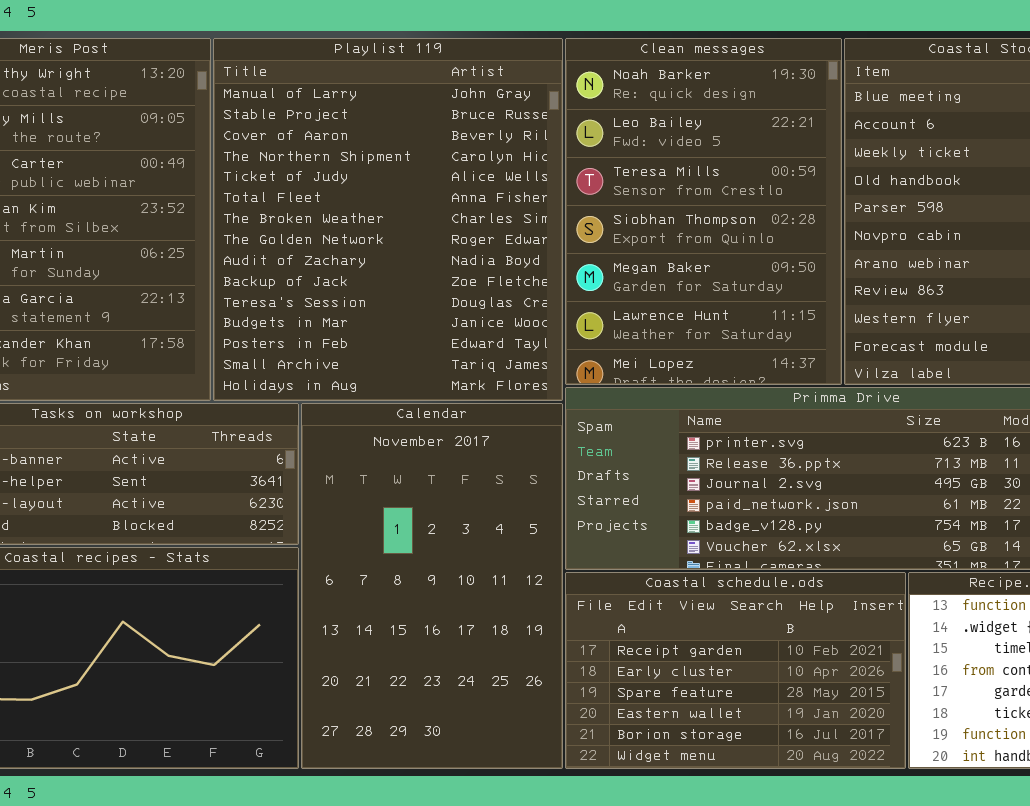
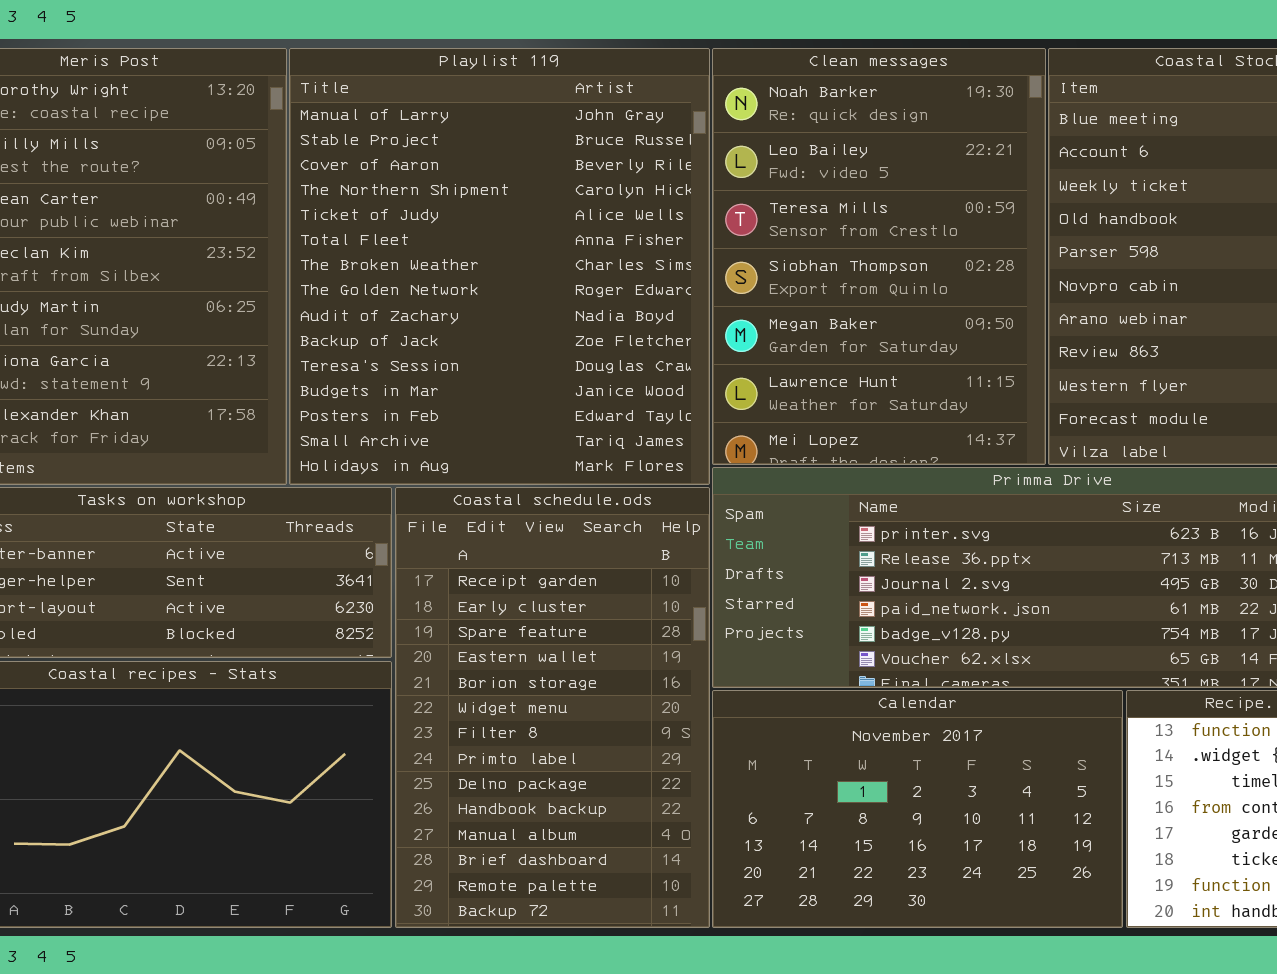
Calendar: [301,403,563,769] -> [712,690,1123,928], moved, resized
Coastal schedule.ods: [565,572,906,769] -> [395,487,710,928], moved, resized

